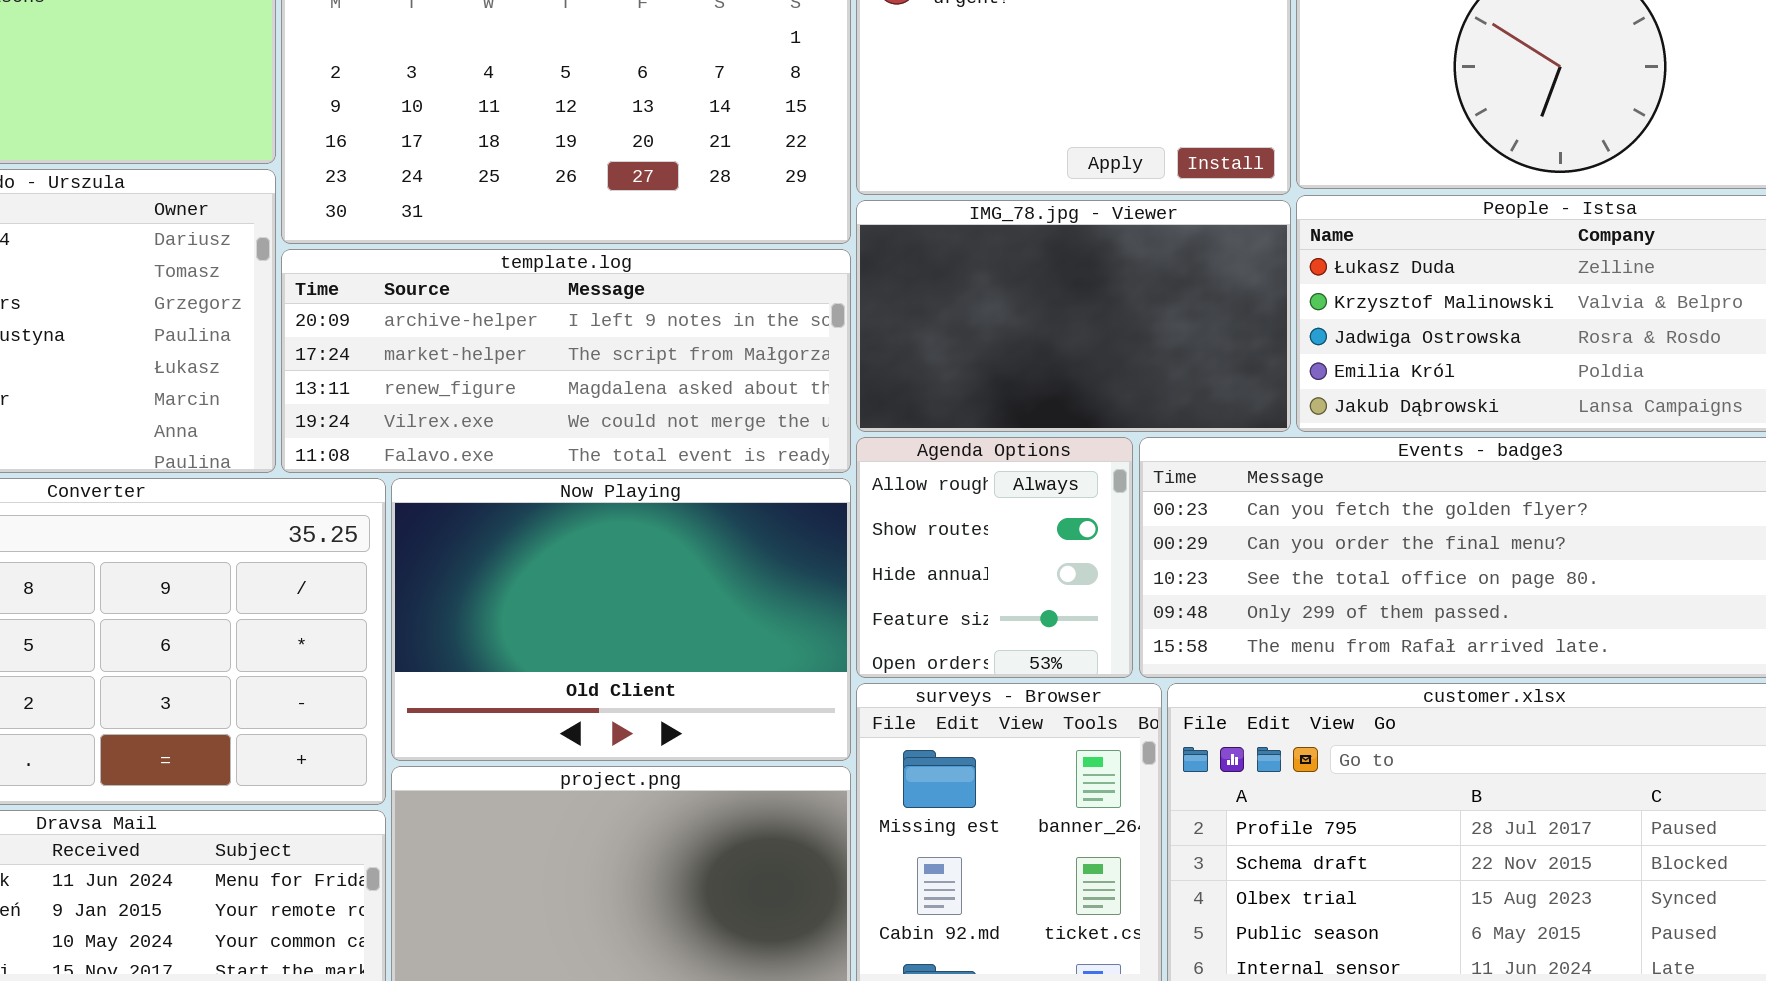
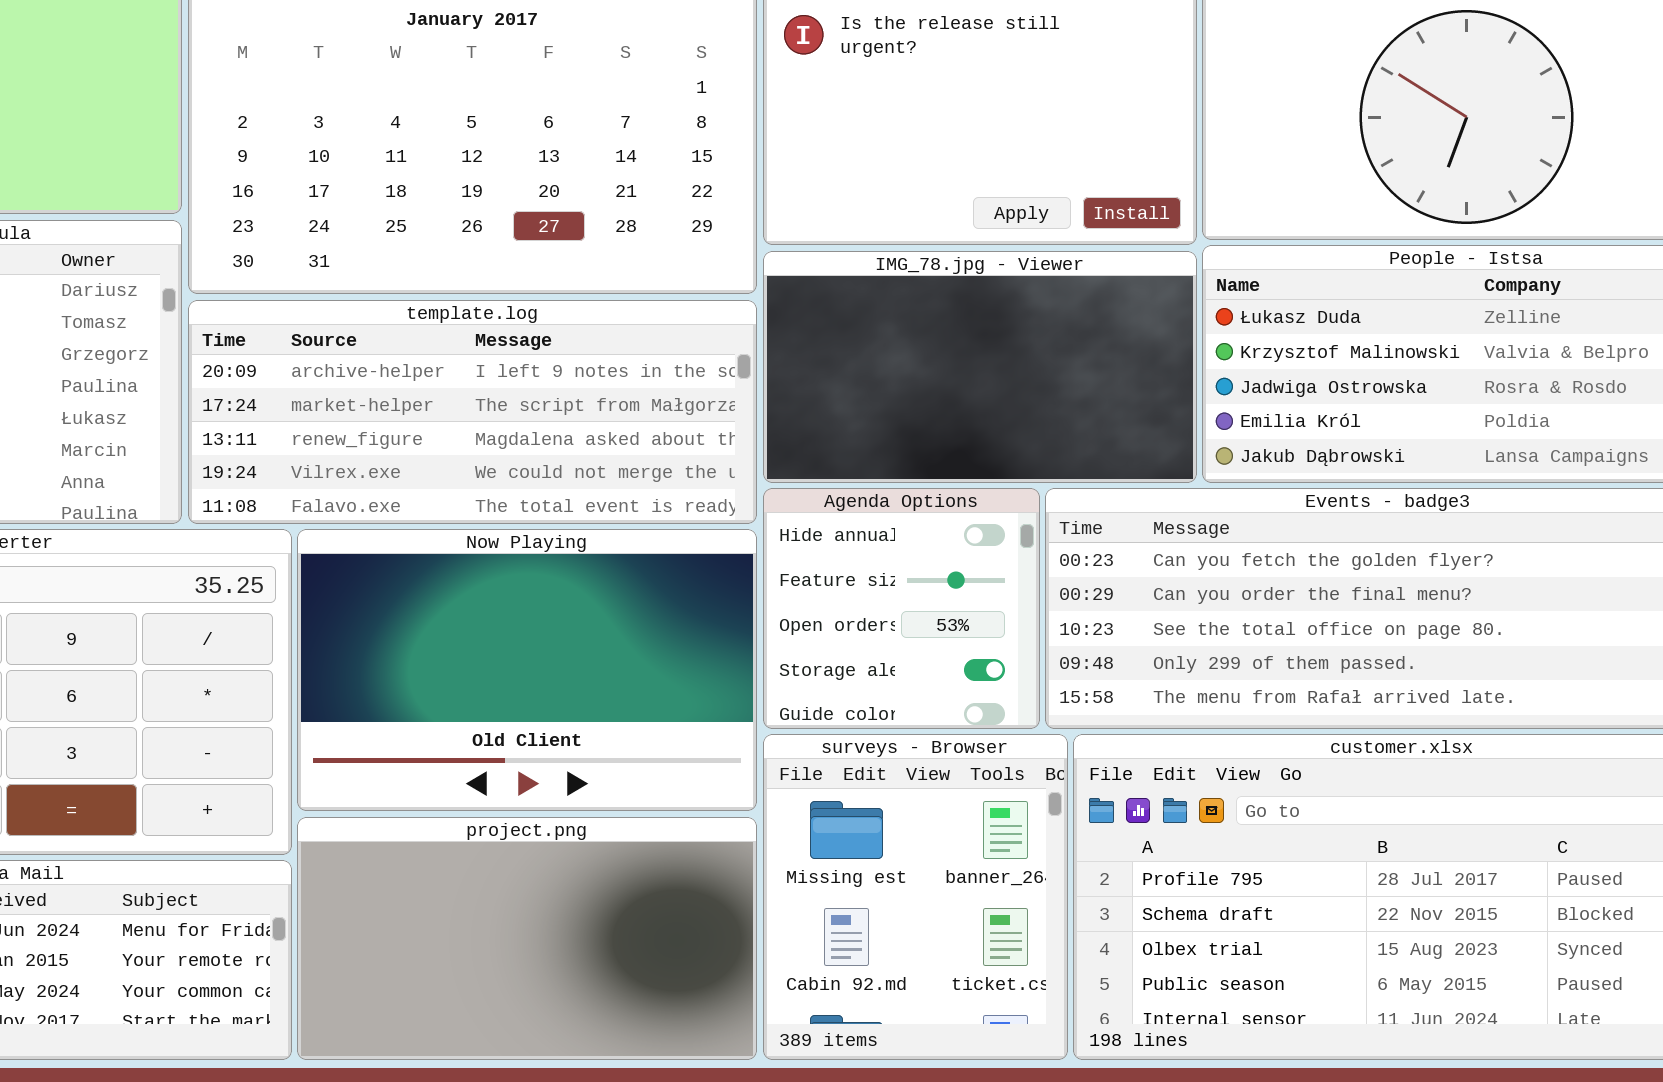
Agenda Options: [856,437,1133,678] -> [763,488,1040,729], scrolled down 2 rows

